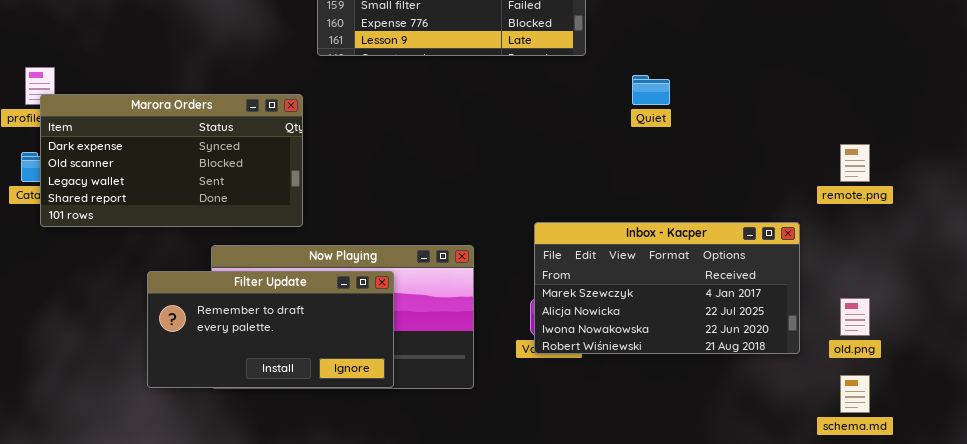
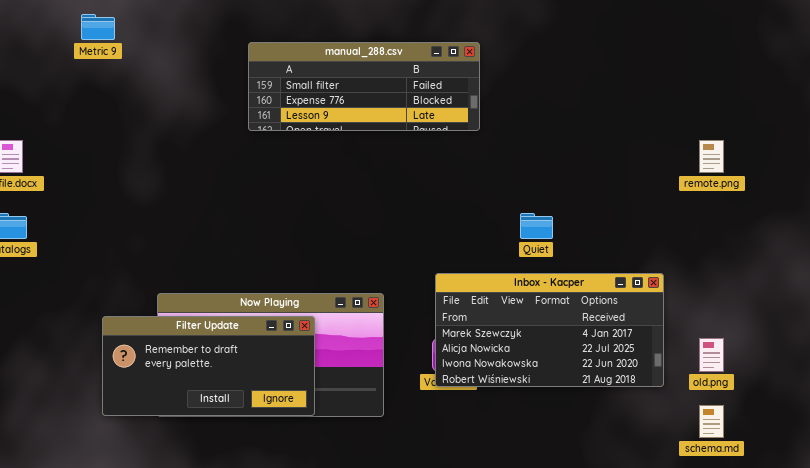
Quiet: [632,75,670,105] -> [520,213,553,239], moved
Marora Orders: [40,94,303,227] -> none, closed
remote.png: [840,144,870,182] -> [699,140,724,173], moved

